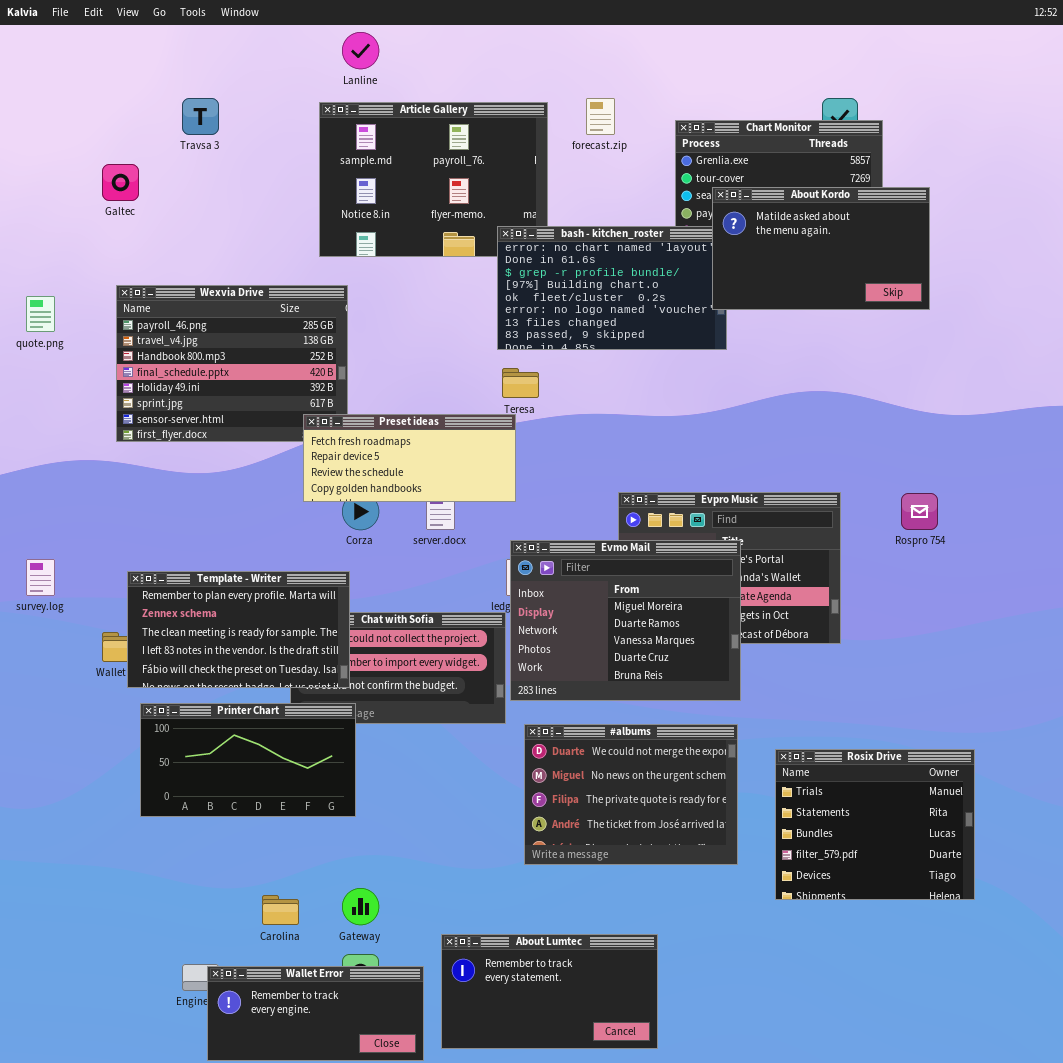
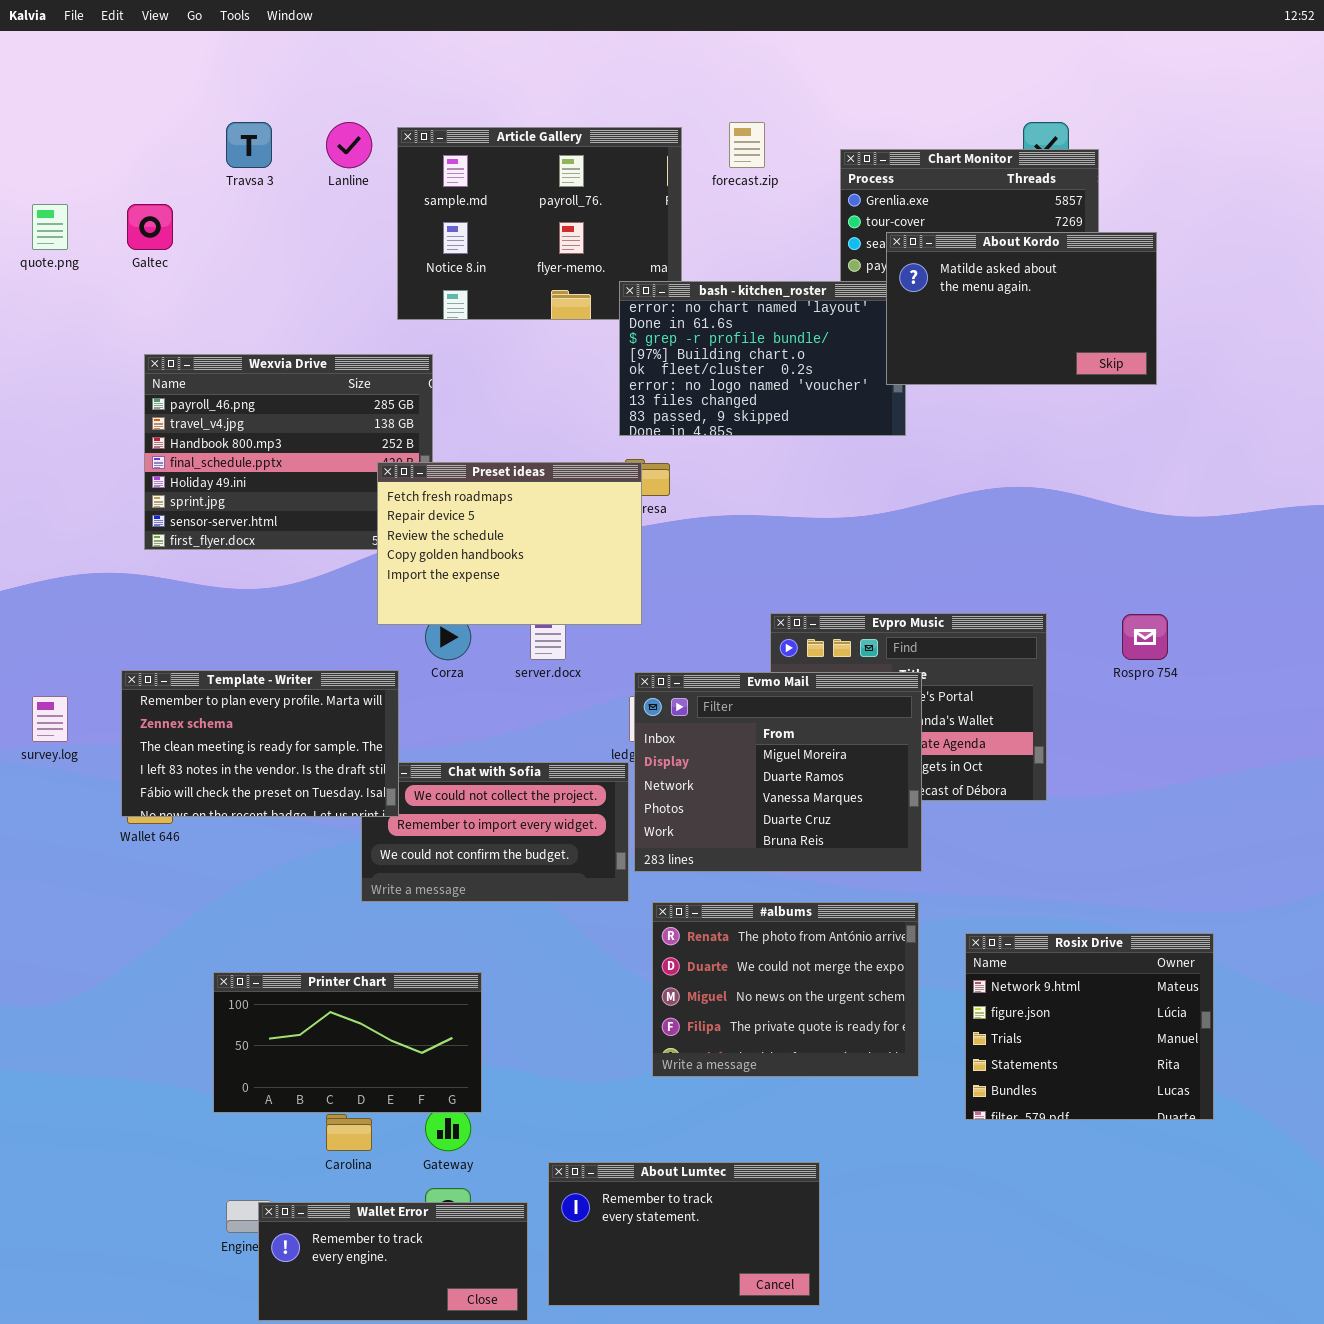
Lanline: [342,32,379,69] -> [326,122,372,168], moved
quote.png: [26,296,55,332] -> [32,204,68,250], moved
Preset ideas: [303,414,516,502] -> [377,462,642,625], resized
Template - Writer: [127,571,350,688] -> [121,670,399,817], moved
Printer Chart: [140,703,356,817] -> [213,972,482,1113], moved
#albums: [524,724,738,865] -> [652,902,919,1077], scrolled up 1 row
Rosix Drive: [775,749,975,900] -> [965,933,1214,1120], scrolled up 2 rows

